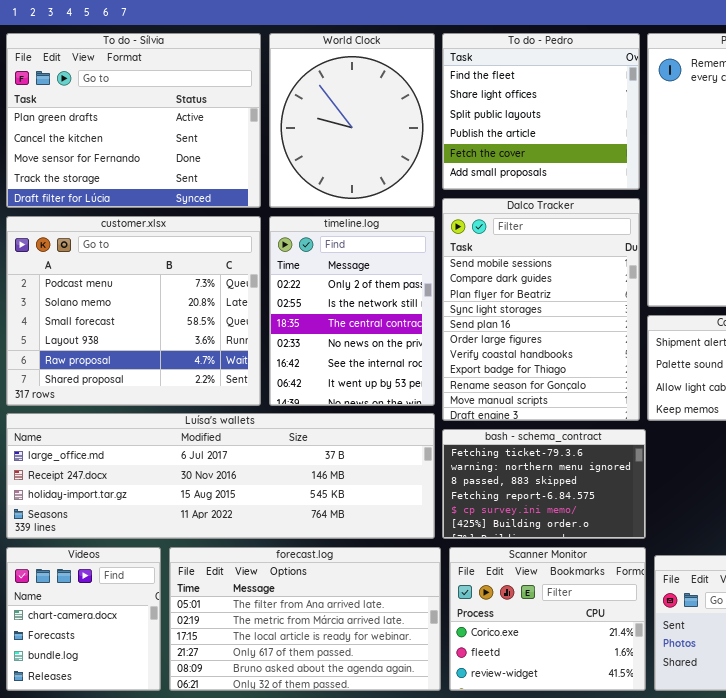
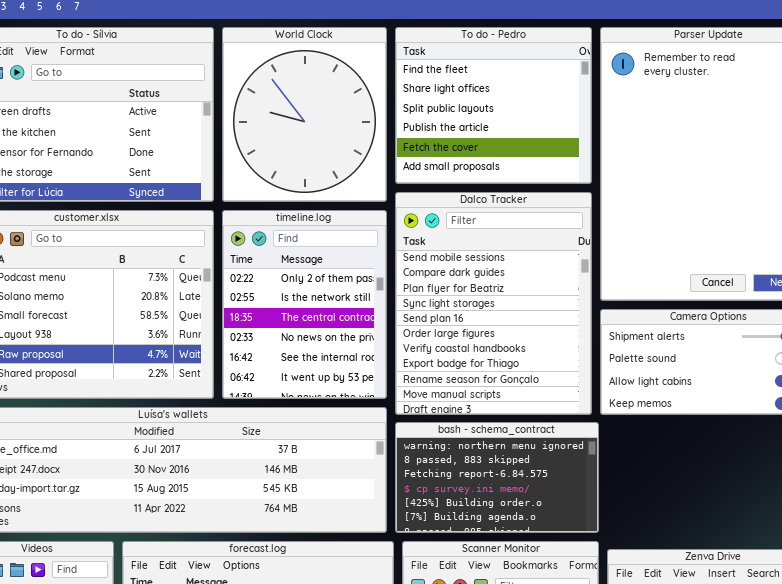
bash - schema_contract: [442,429,646,539] -> [395,422,599,533], scrolled down 1 row

